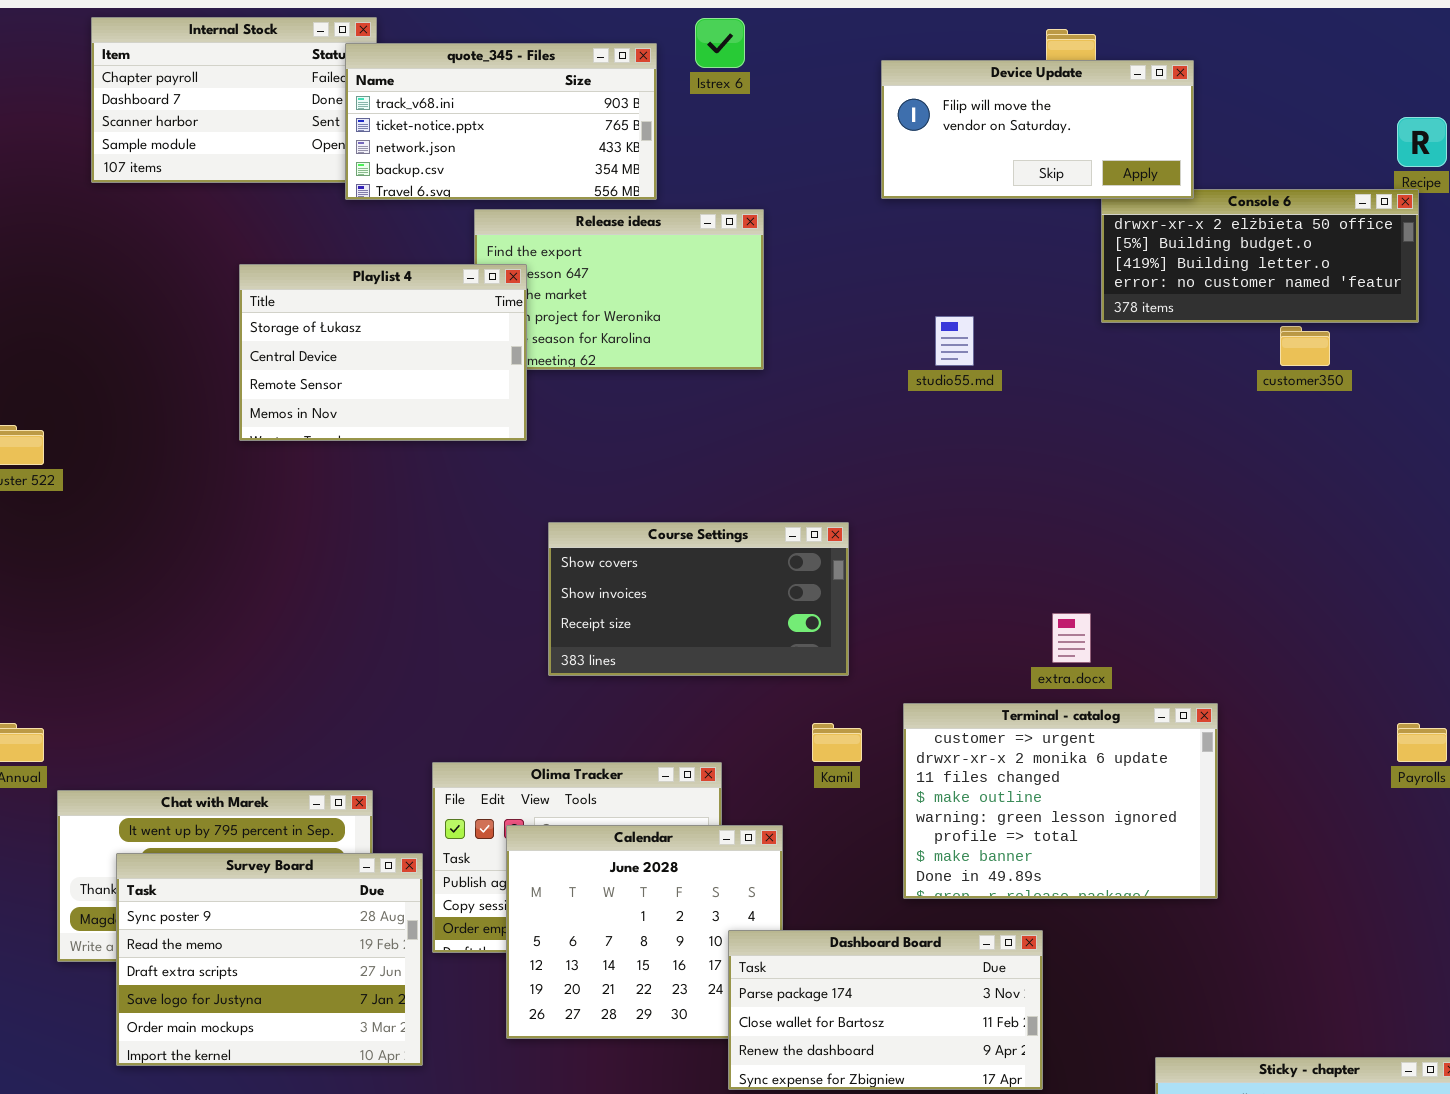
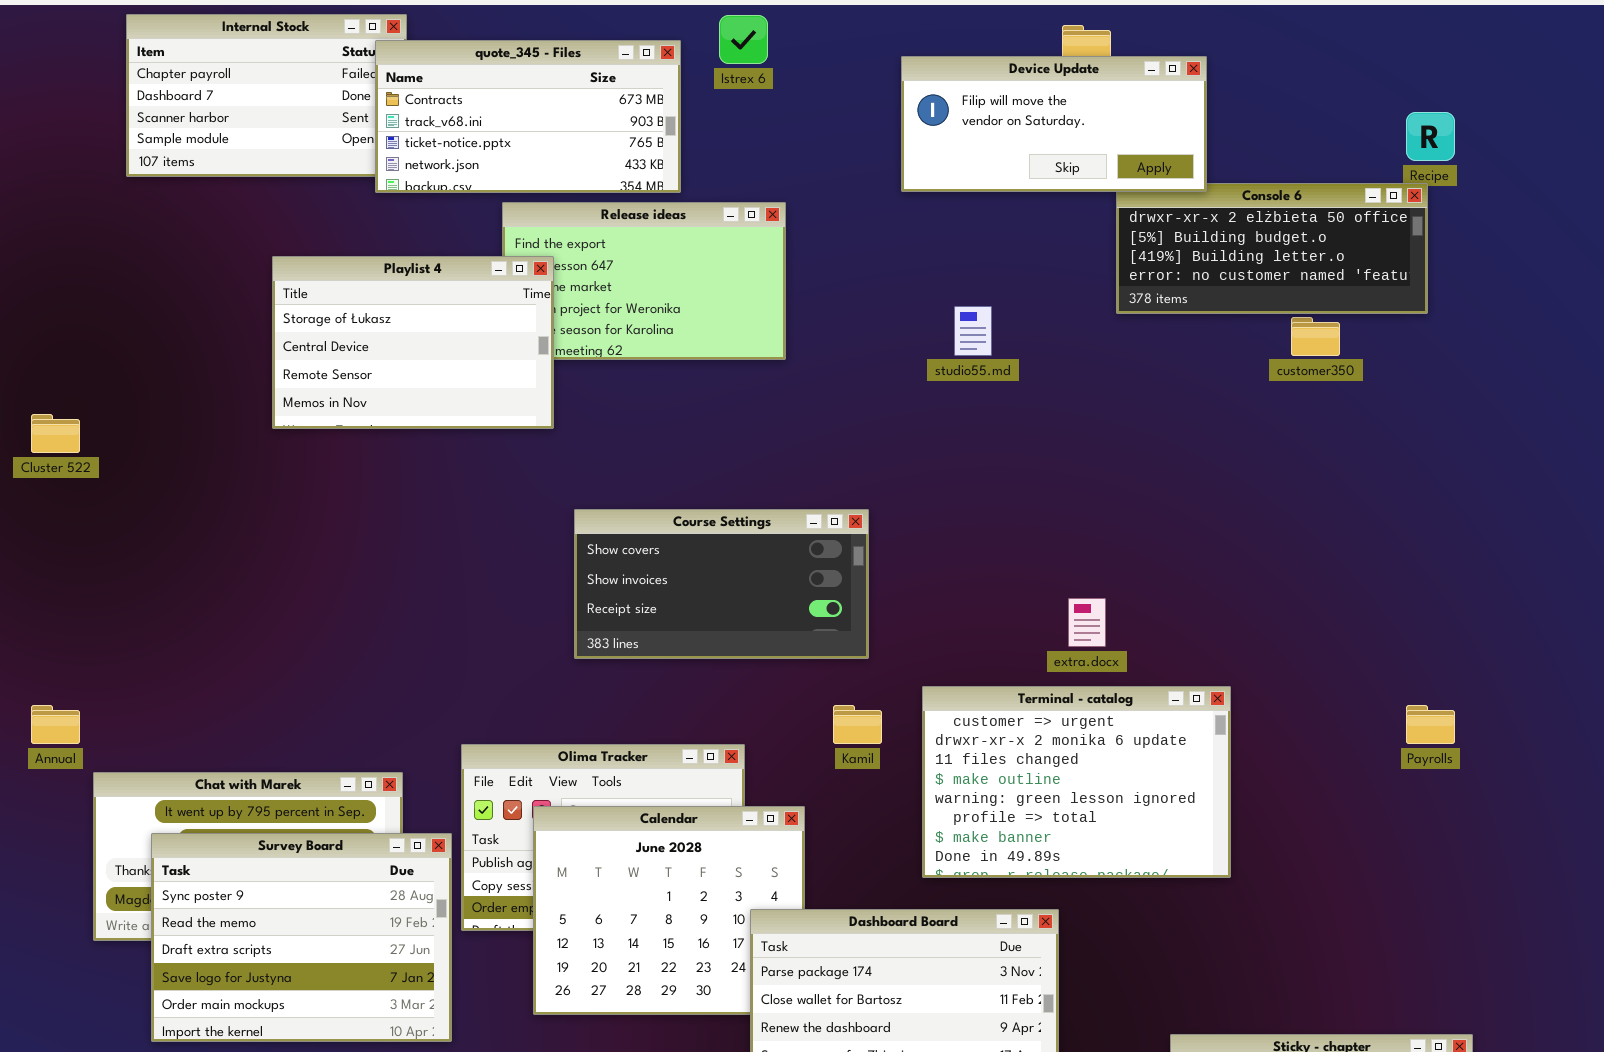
quote_345 - Files: [345,43,657,200] -> [375,40,681,193], scrolled up 1 row

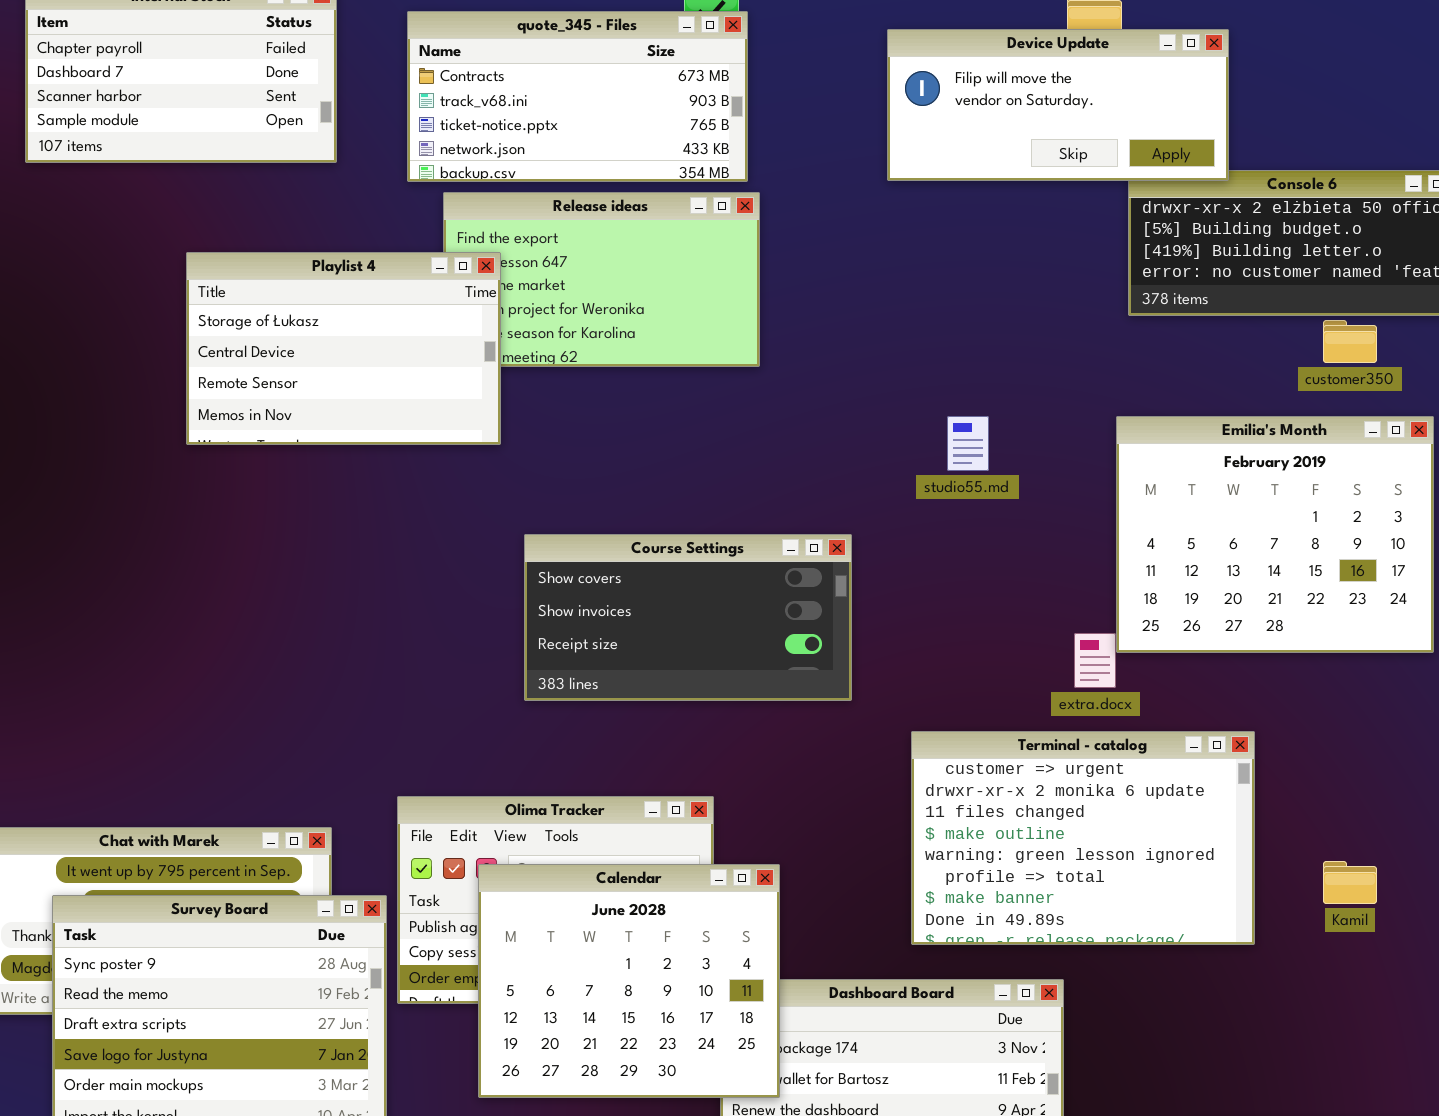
quote_345 - Files: [375,40,681,193] -> [407,11,748,182], moved
studio55.md: [954,306,992,356] -> [947,416,989,471], moved
Emilia's Month: none -> [1116,416,1434,653], opened
Kamil: [833,705,882,744] -> [1323,861,1377,904], moved
Calendar: [533,806,805,1015] -> [478,864,780,1098], raised

